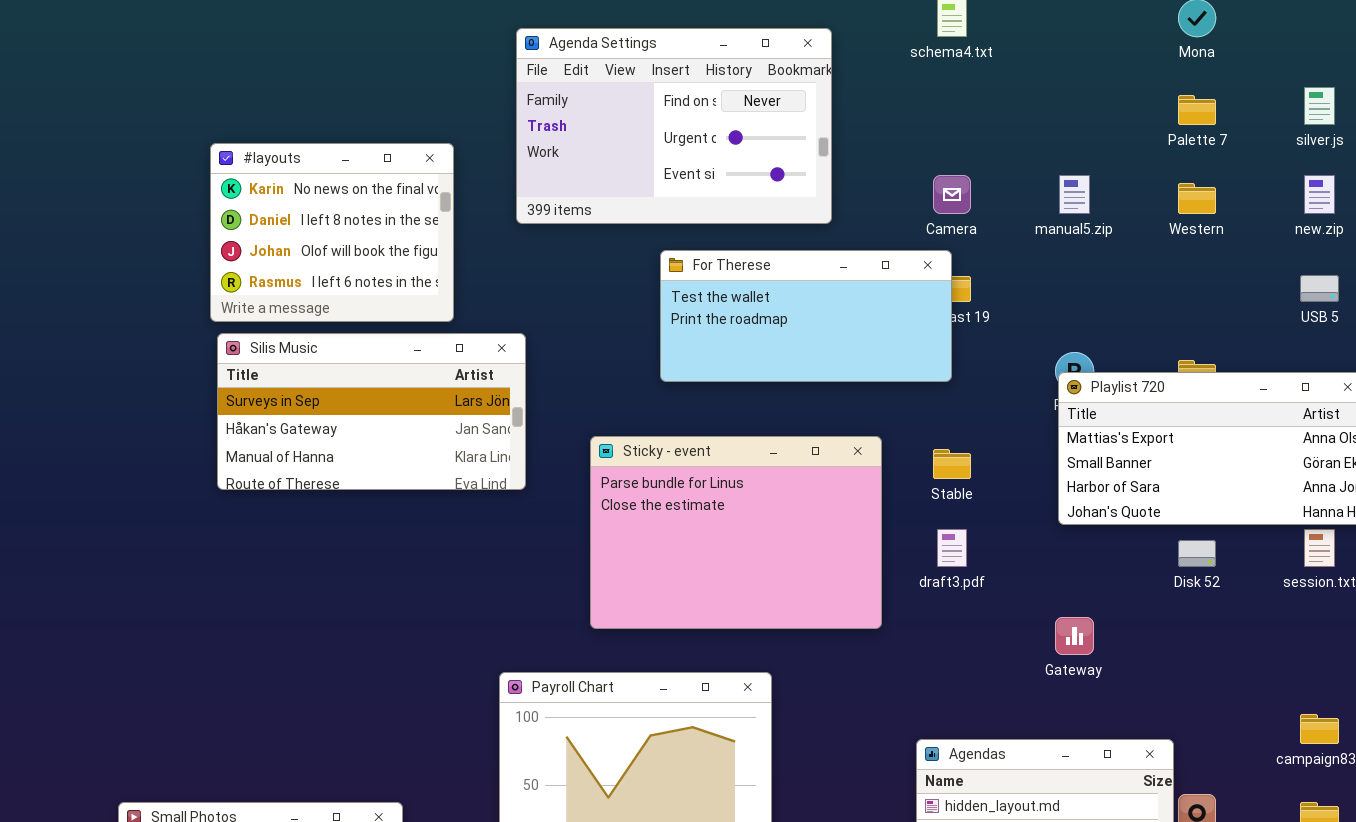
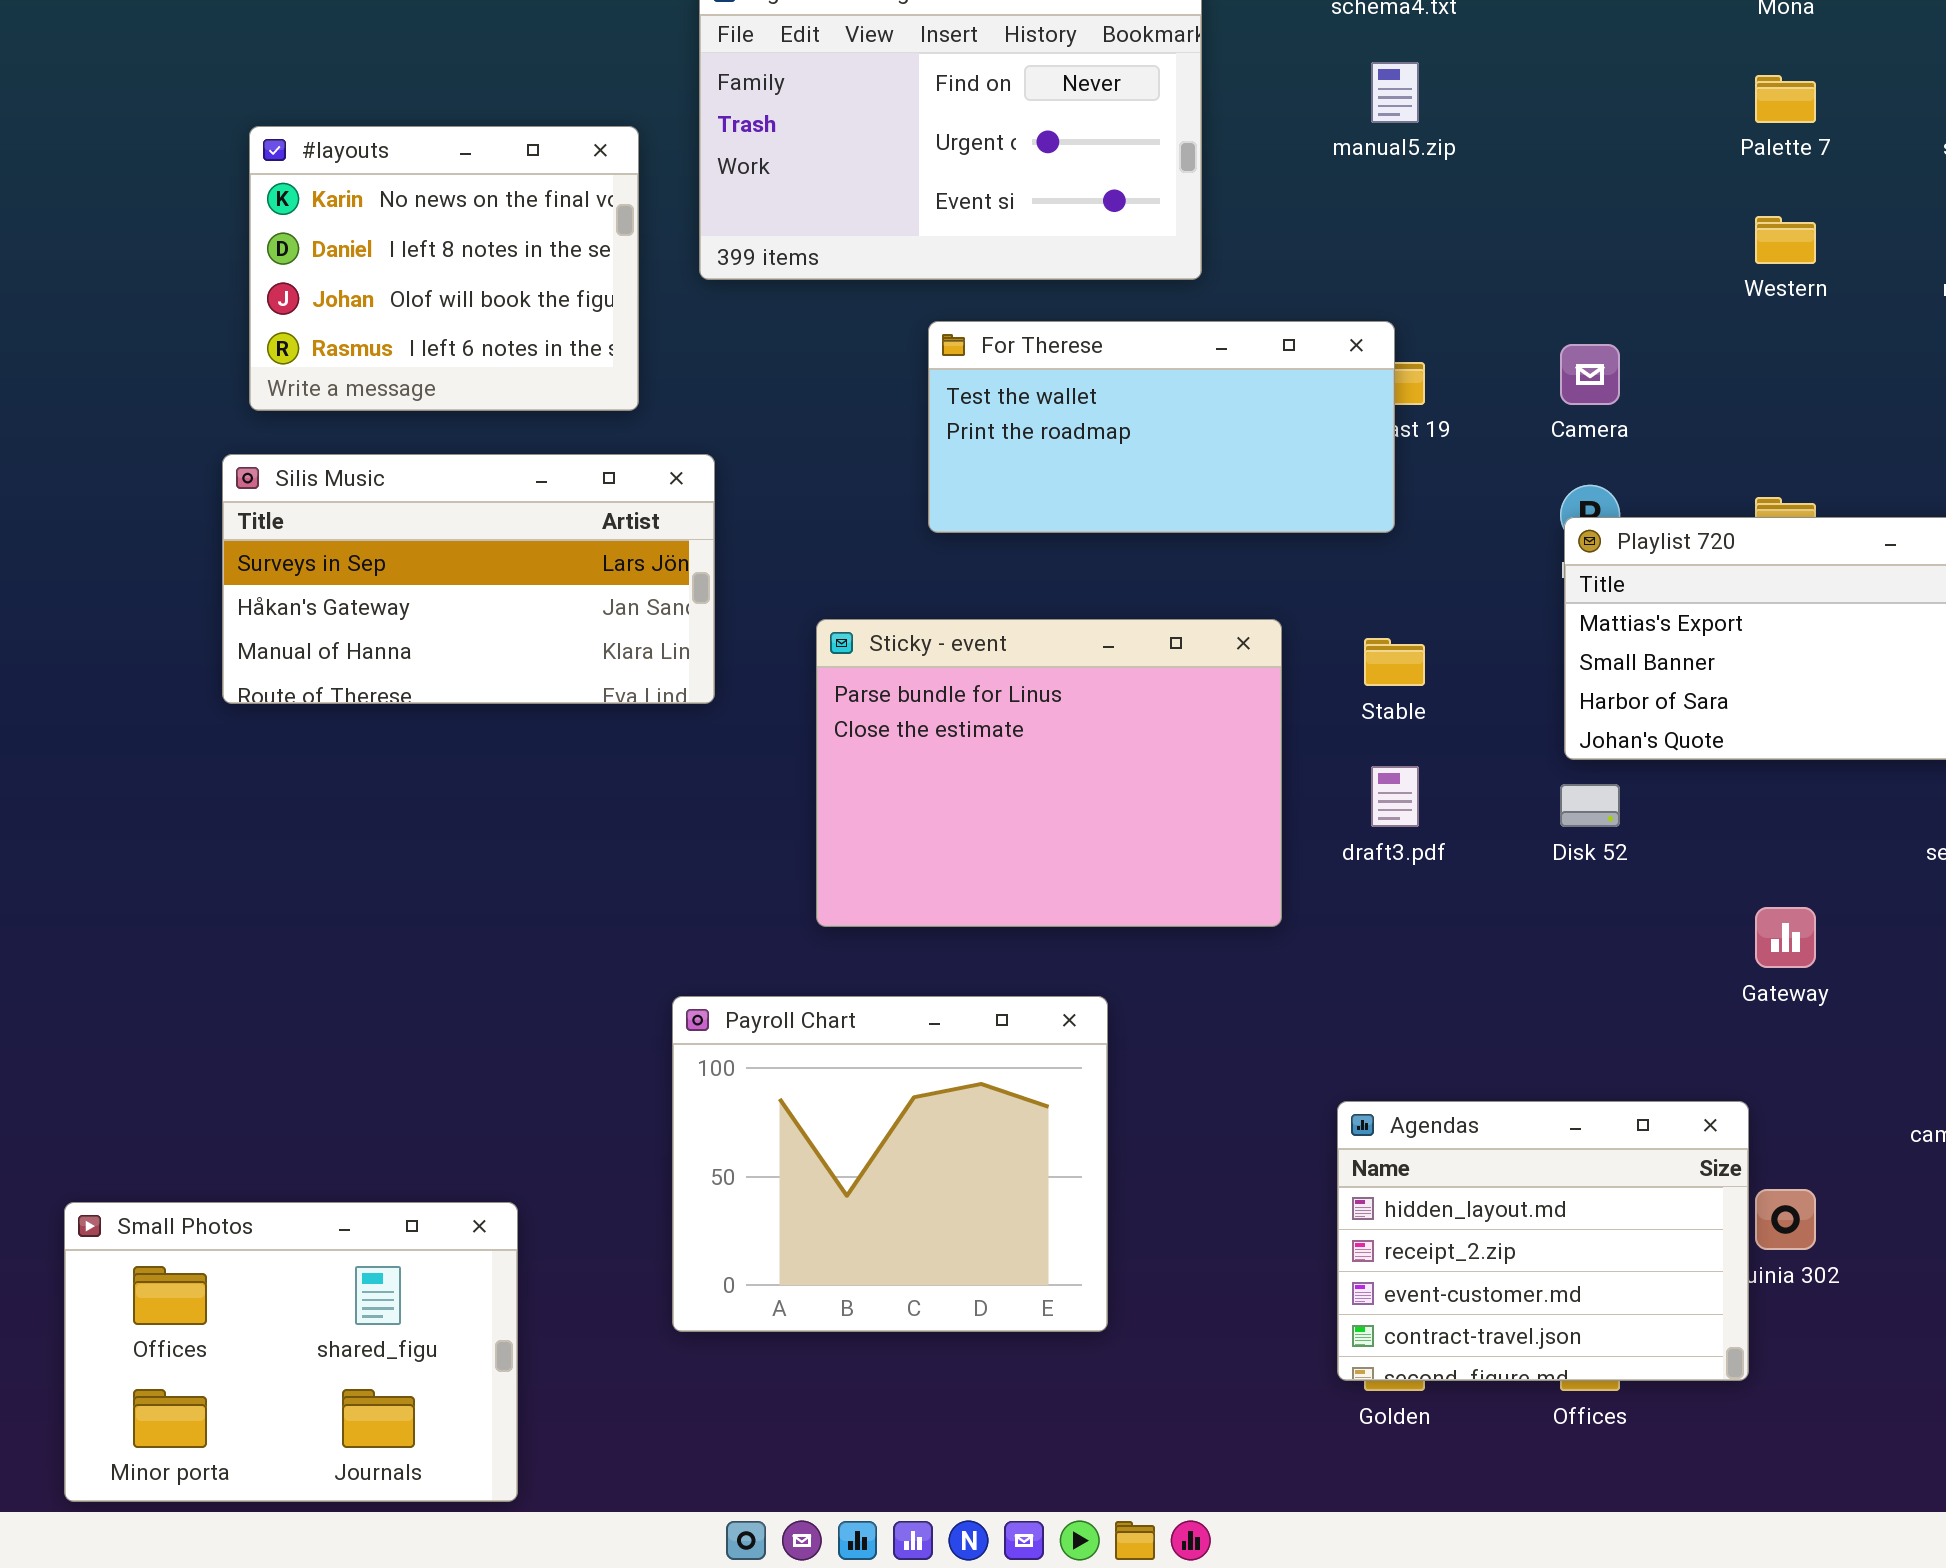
#layouts: [210,143,454,322] -> [249,126,639,411], moved
Camera: [933,175,971,214] -> [1560,344,1620,405], moved
manual5.zip: [1059,175,1090,214] -> [1371,62,1419,123], moved
Disk 52: [1178,540,1216,567] -> [1560,784,1620,827], moved
Gateway: [1055,617,1094,655] -> [1755,907,1816,968], moved

